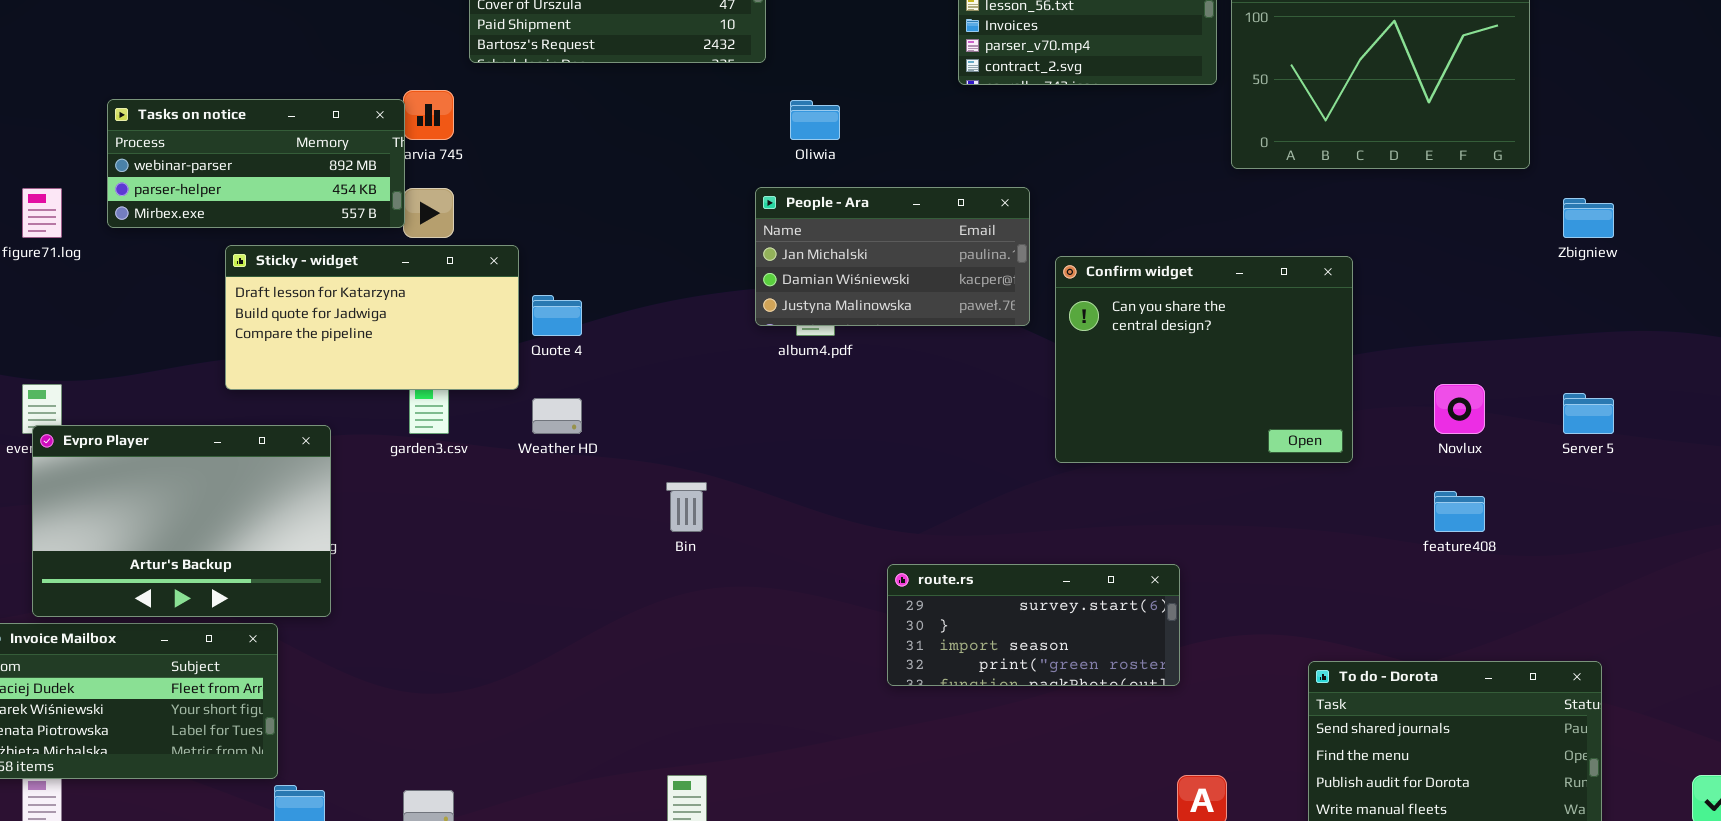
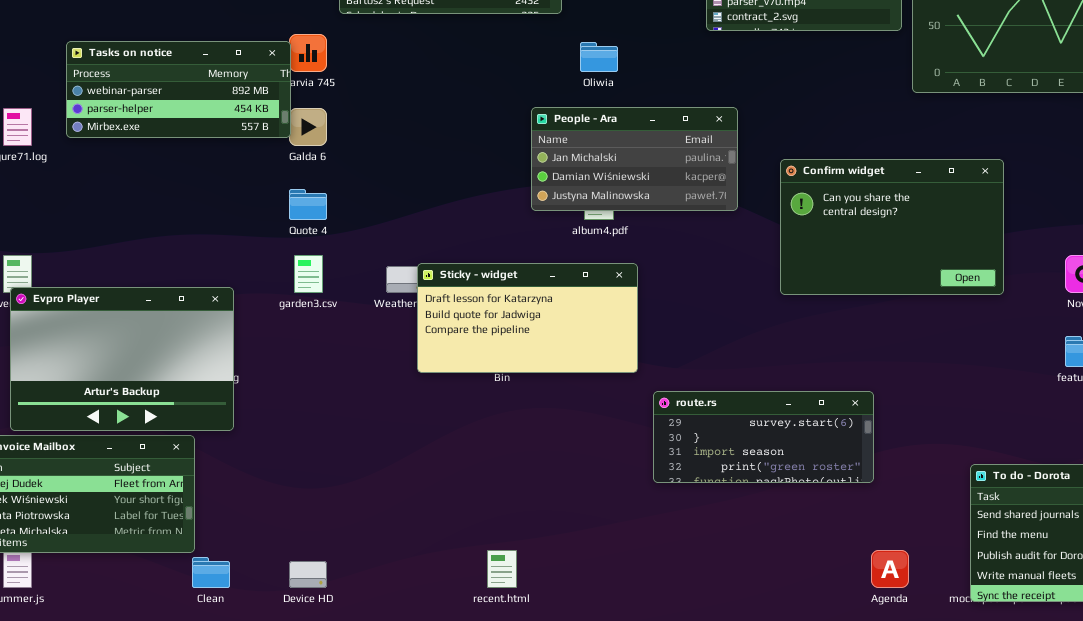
People - Ara: [755,187,1030,326] -> [531,107,738,211], moved
Sticky - widget: [225,245,519,390] -> [417,263,638,373], moved
Confirm widget: [1055,256,1353,463] -> [780,159,1004,295], resized
Quote 4: [532,295,582,336] -> [289,189,327,220], moved

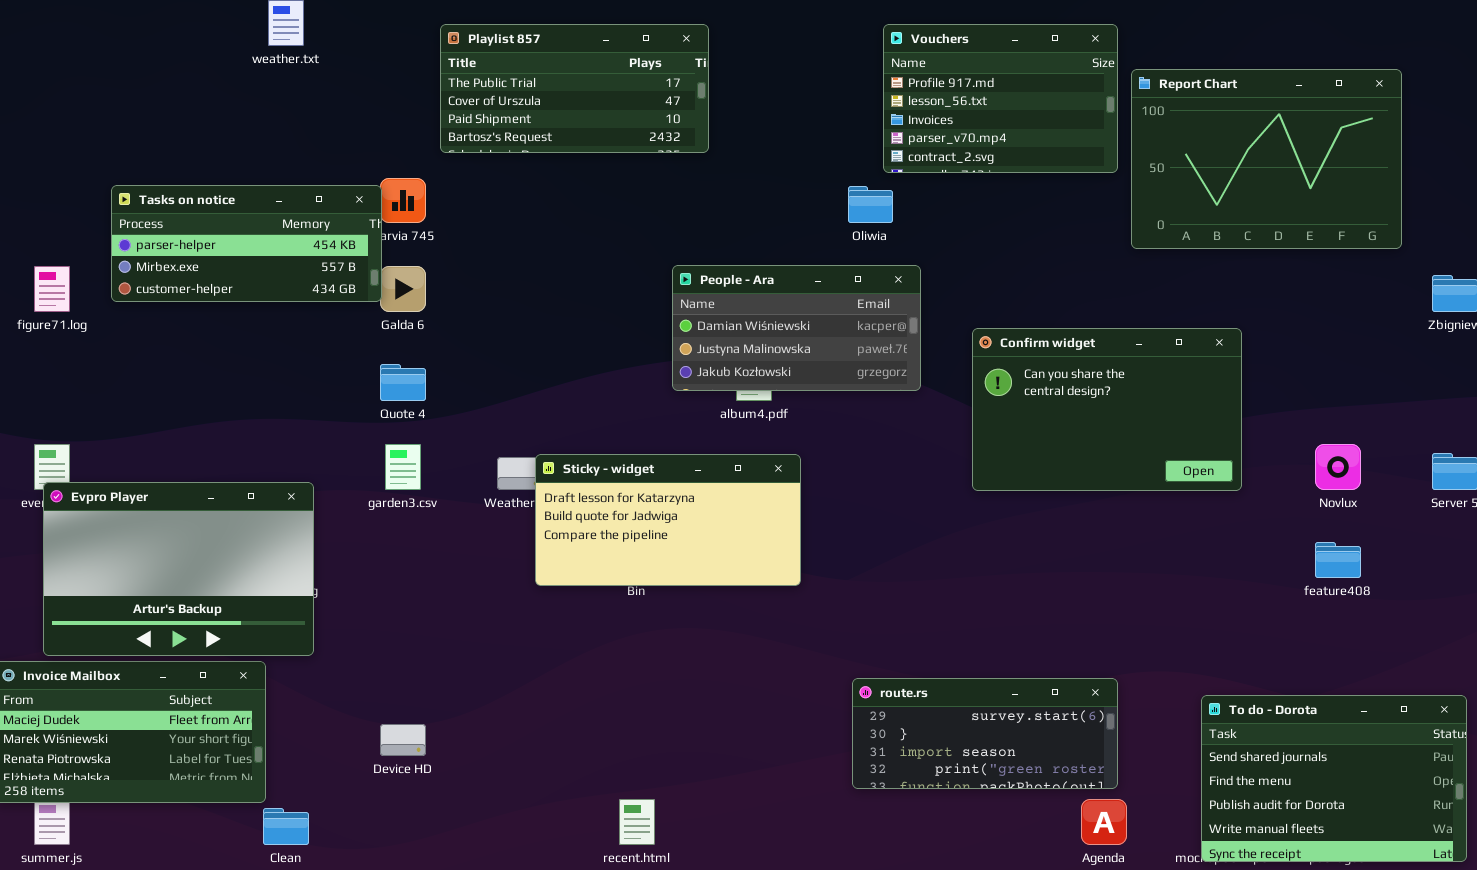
Tasks on notice: [66,41,291,138] -> [111,185,382,302], scrolled down 1 row
Oliwia: [580,42,618,72] -> [848,186,893,223], moved
People - Ara: [531,107,738,211] -> [672,265,921,391], scrolled down 1 row
route.rs: [653,391,874,483] -> [852,678,1118,789], moved
Device HD: [289,561,327,588] -> [380,724,426,756], moved

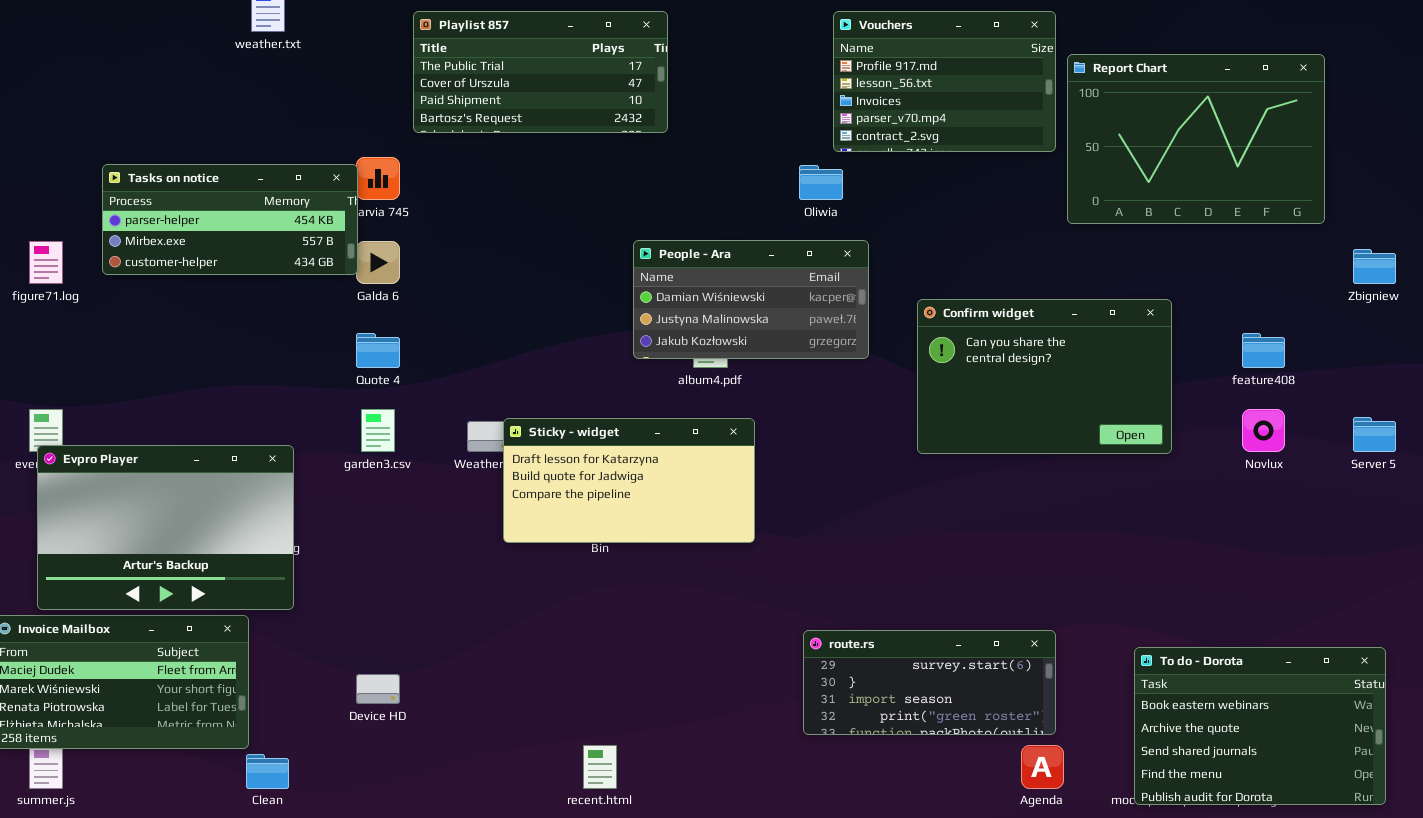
feature408: [1315,542,1361,578] -> [1242,333,1285,368], moved
To do - Dorota: [1201,695,1467,862] -> [1134,647,1386,805], scrolled up 2 rows

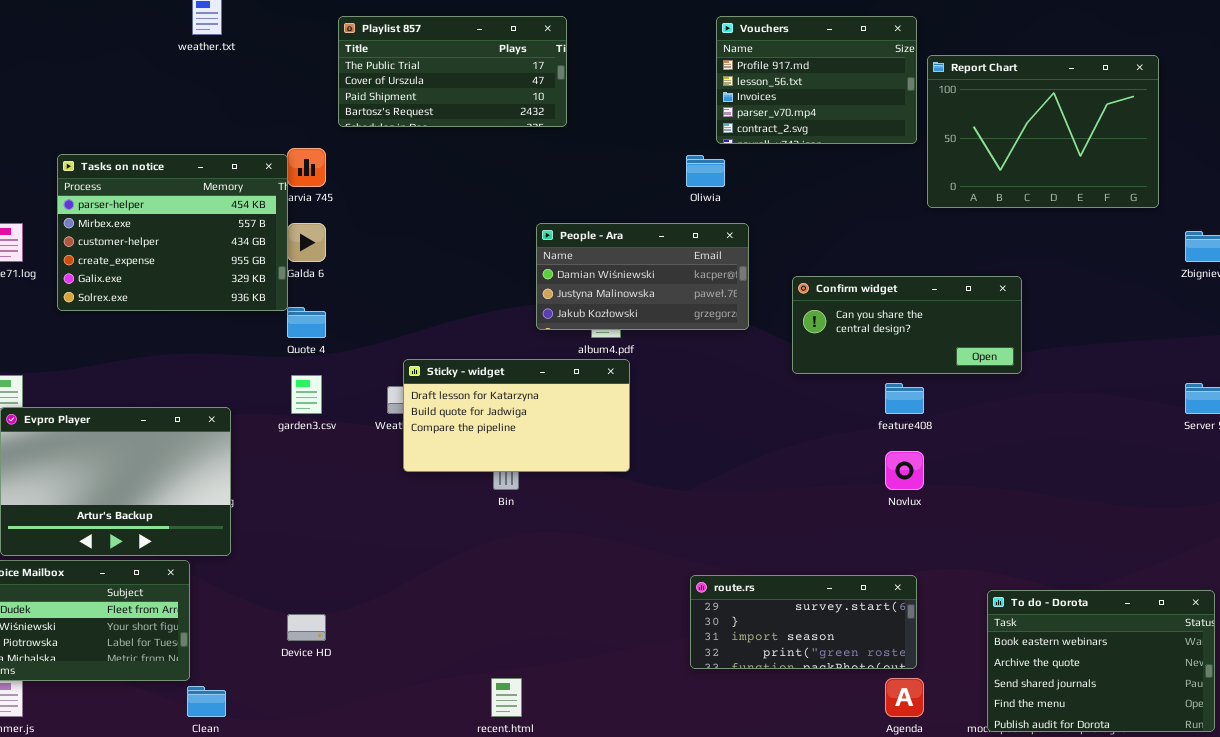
Tasks on notice: [102,164,358,275] -> [57,154,288,311], resized
Confirm widget: [917,299,1172,454] -> [792,276,1022,374], resized
feature408: [1242,333,1285,368] -> [885,383,924,414], moved
Novlux: [1242,409,1285,452] -> [885,451,924,490], moved
Sticky - widget: [503,418,755,543] -> [403,359,630,472], moved

